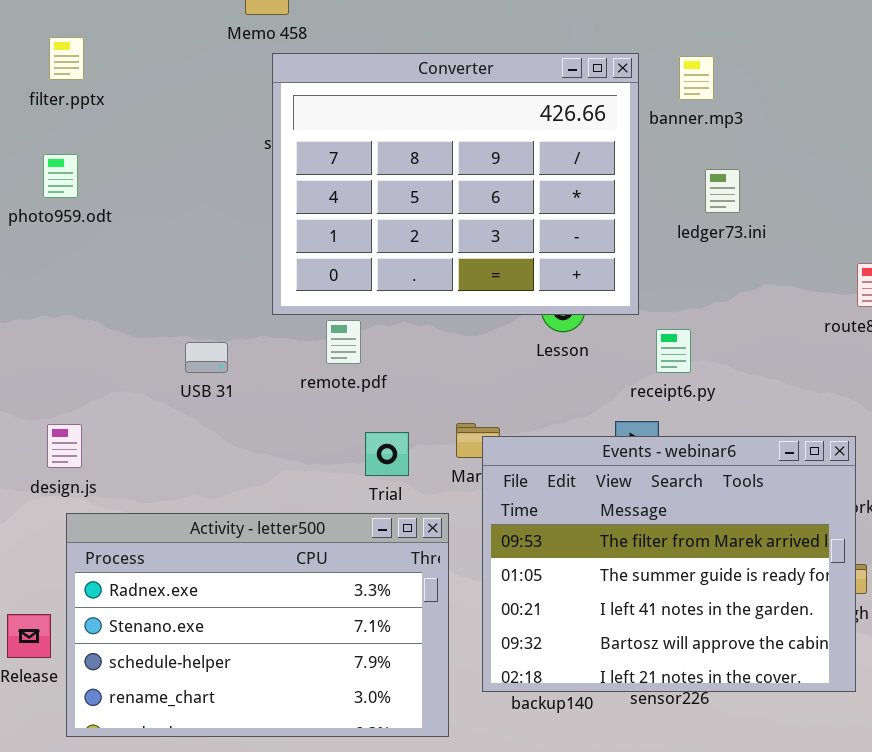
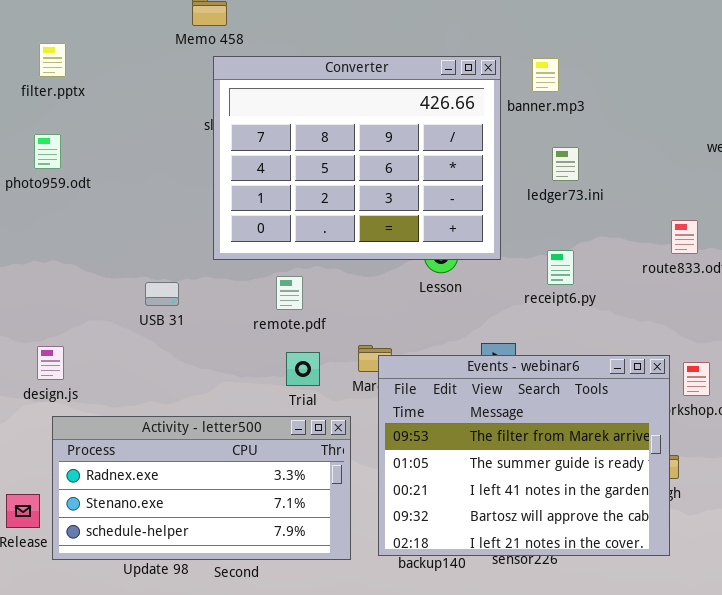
remote.pdf: [326,320,361,364] -> [276,276,303,310], moved
receipt6.py: [656,329,691,373] -> [547,250,574,285], moved
Activity - letter500: [66,513,449,737] -> [52,416,351,560], resized

